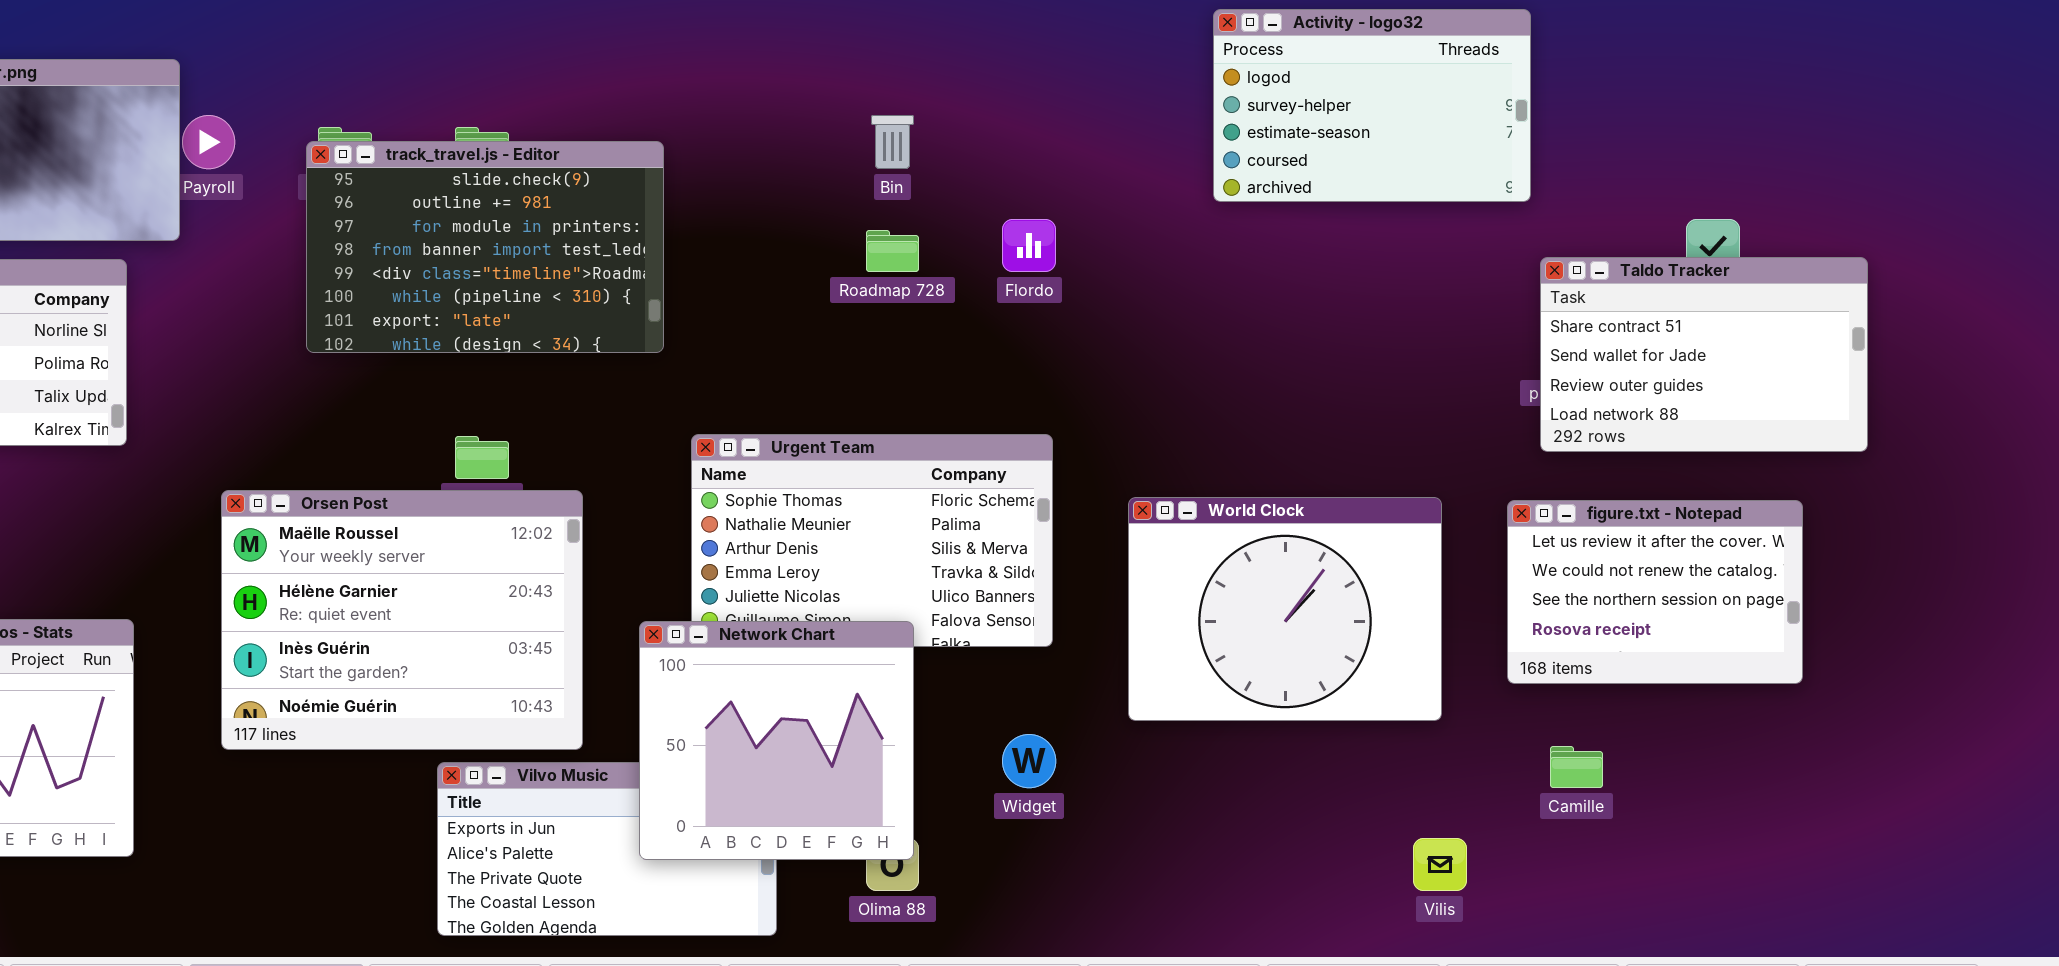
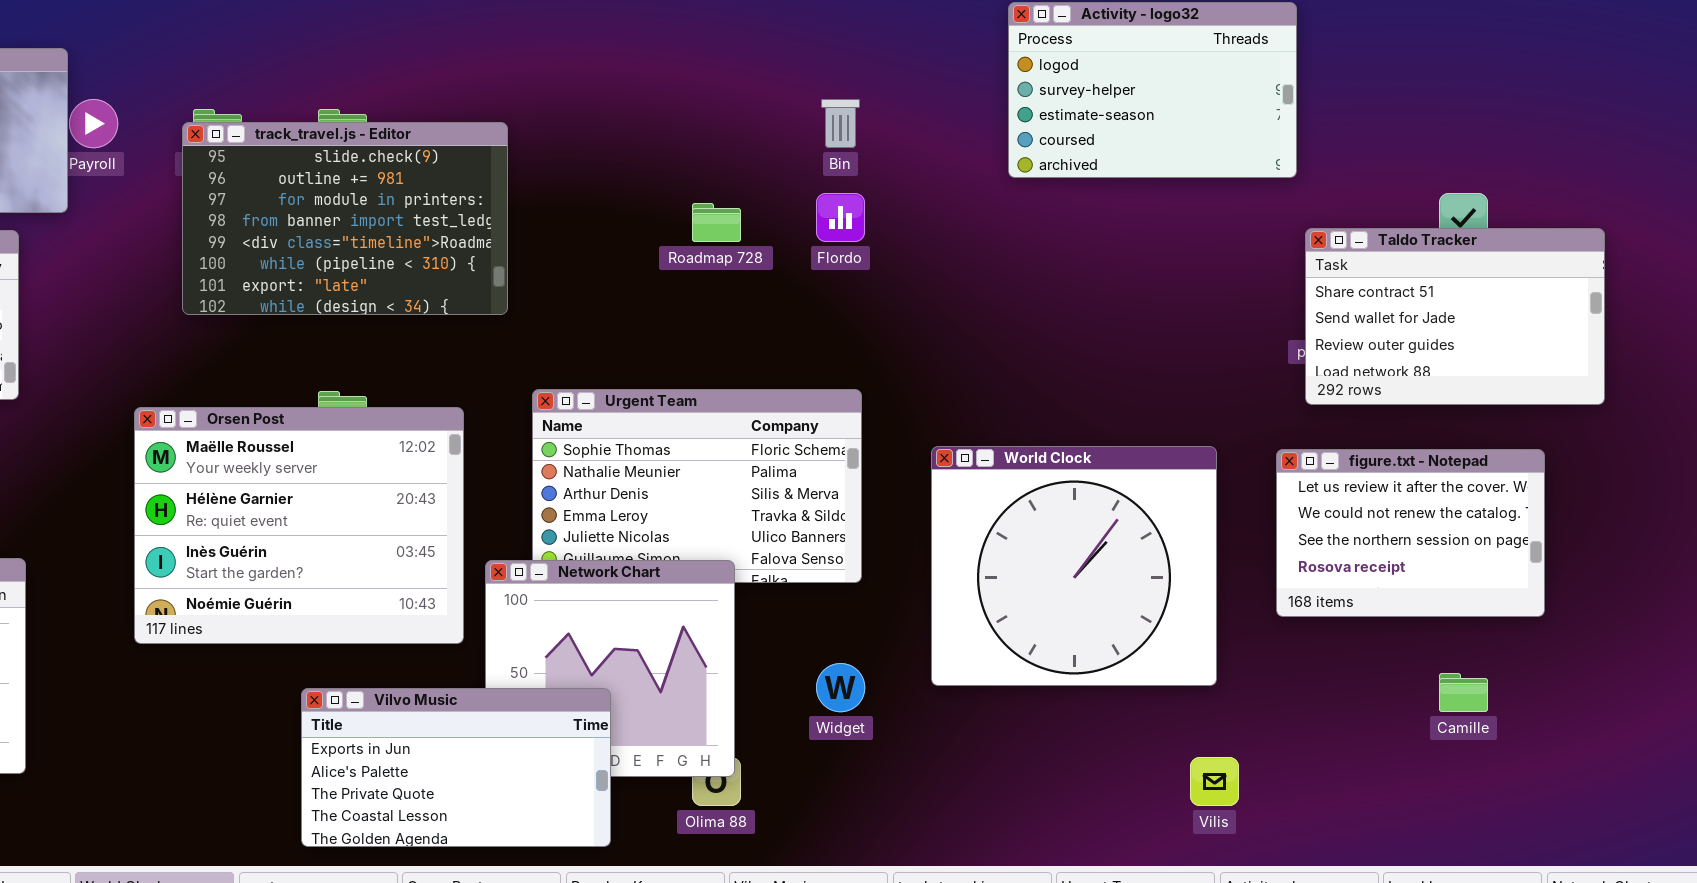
Bin: [871,115,914,169] -> [821,99,860,148], moved
Orsen Post: [221,490,583,750] -> [134,407,464,644], moved
World Clock: [1128,497,1442,721] -> [931,446,1217,686], resized
Camille: [1550,746,1603,788] -> [1439,673,1488,712], moved
Vilvo Music: [437,762,777,936] -> [301,688,611,847], raised

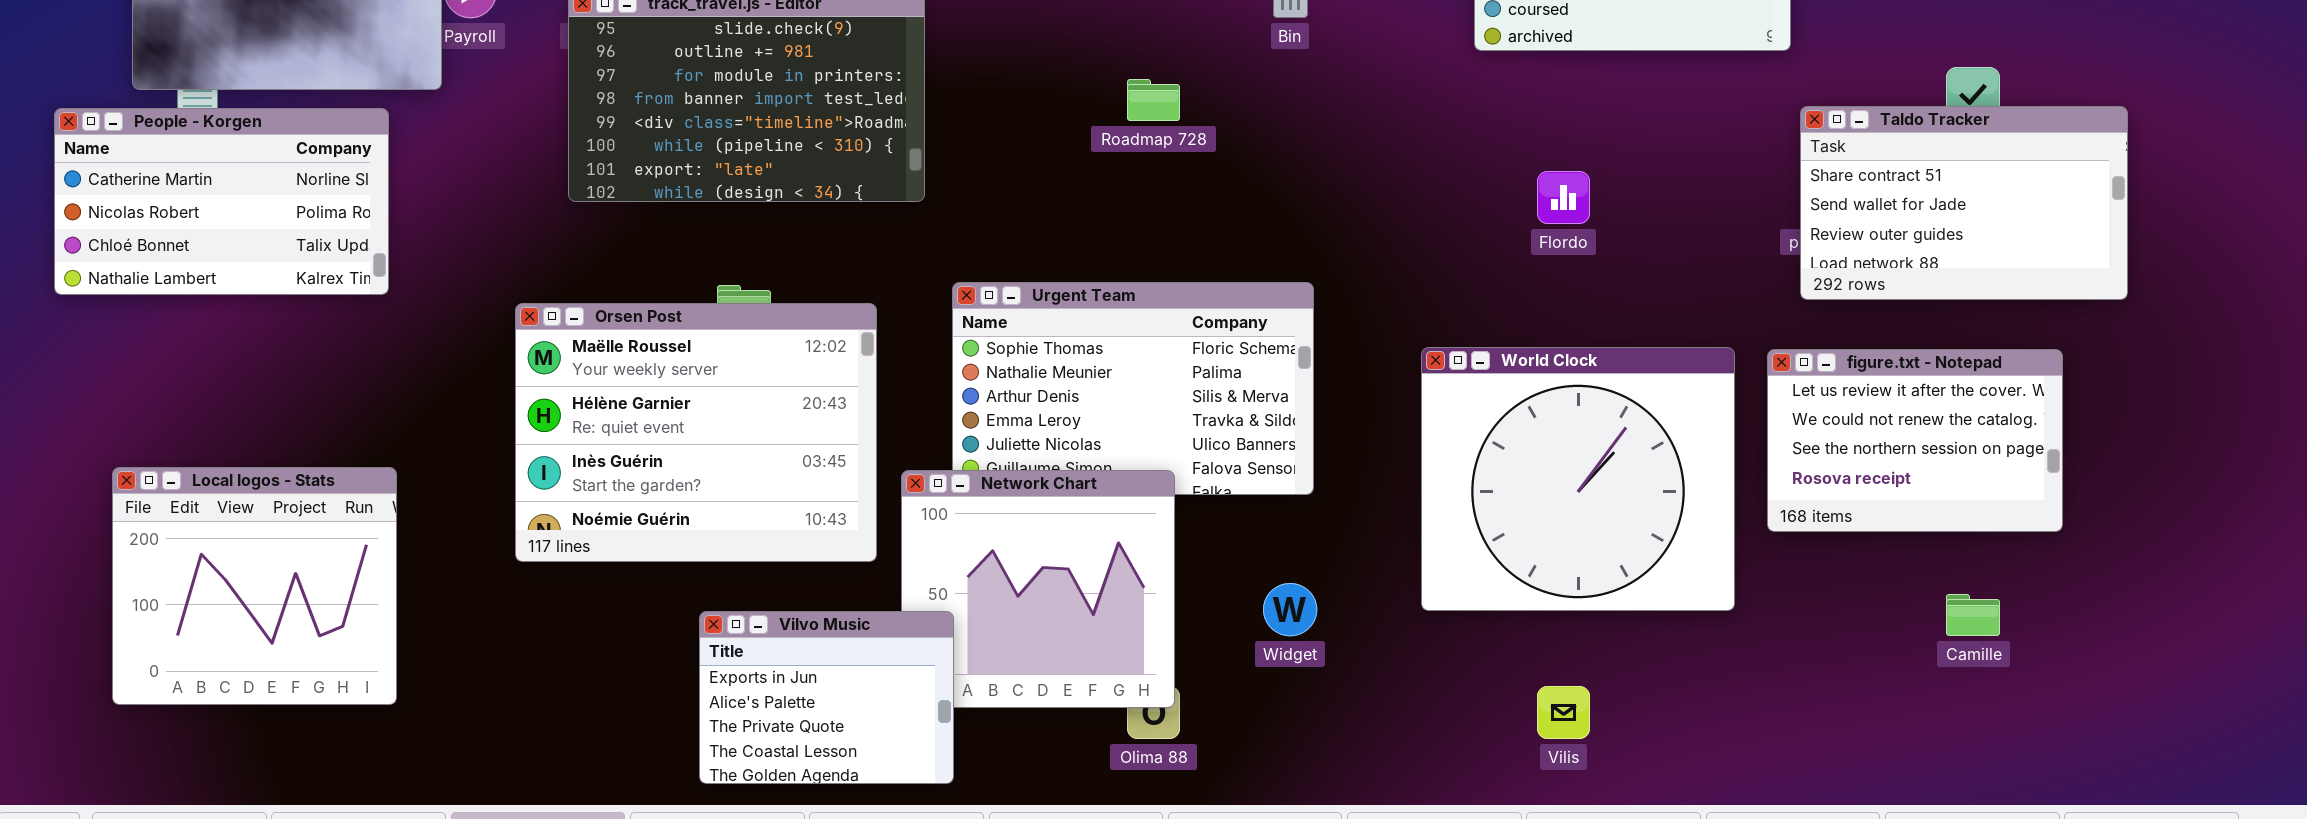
Flordo: [816,193,865,242] -> [1537,171,1590,224], moved
World Clock: [931,446,1217,686] -> [1421,347,1735,611], moved
Vilvo Music: [301,688,611,847] -> [699,611,954,784], resized
Vilis: [1190,757,1239,806] -> [1537,686,1590,739], moved

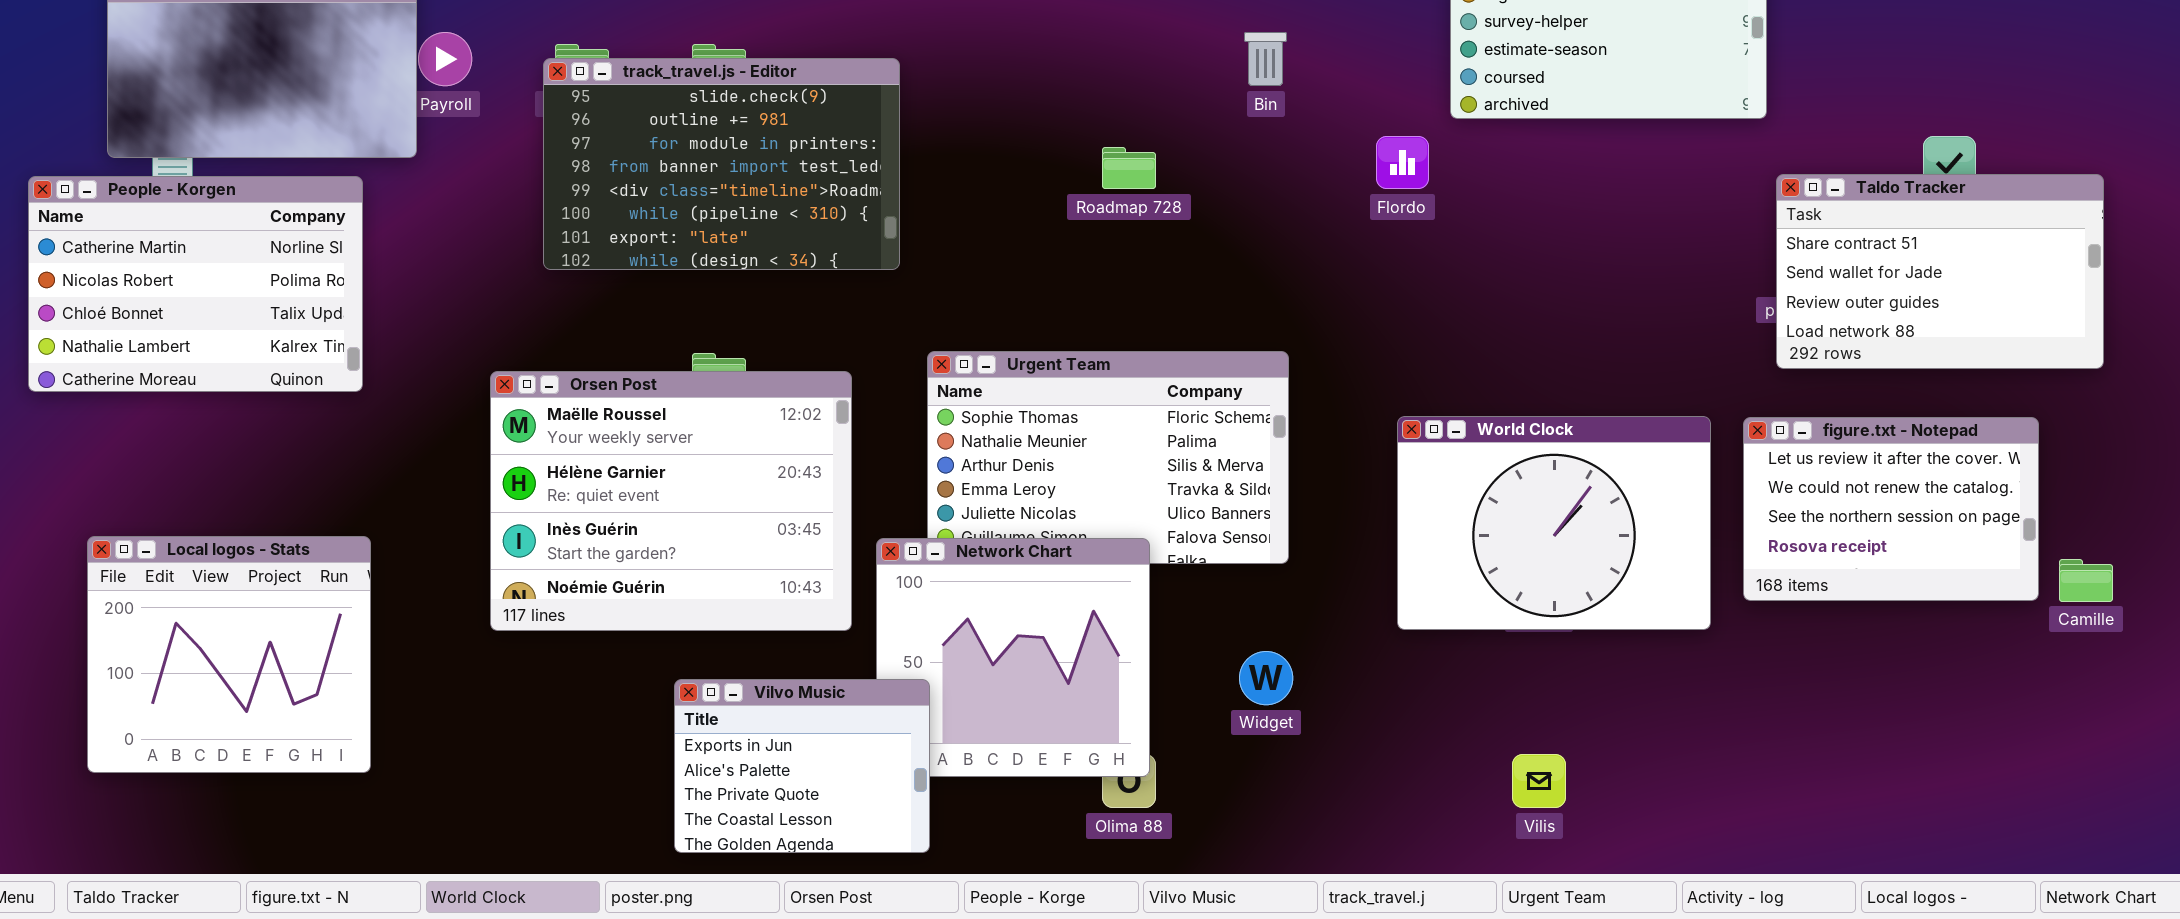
People - Korgen: [54,108,389,295] -> [28,176,363,392], resized
Flordo: [1537,171,1590,224] -> [1376,136,1429,189], moved
World Clock: [1421,347,1735,611] -> [1397,416,1711,630], resized
Camille: [1946,594,2000,636] -> [2059,559,2113,602], moved

